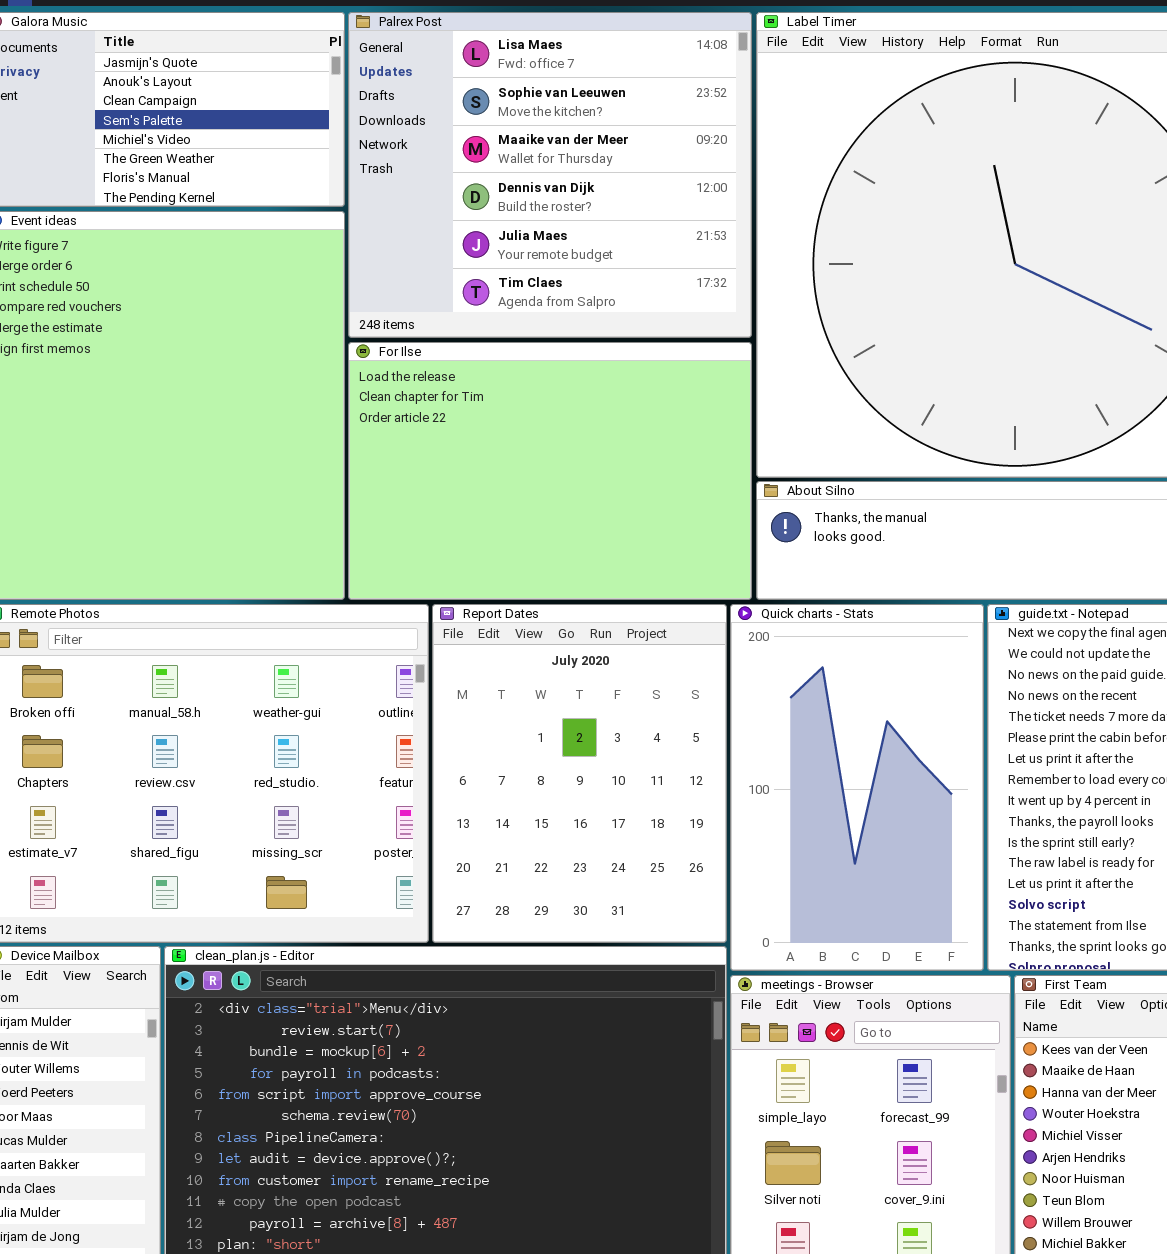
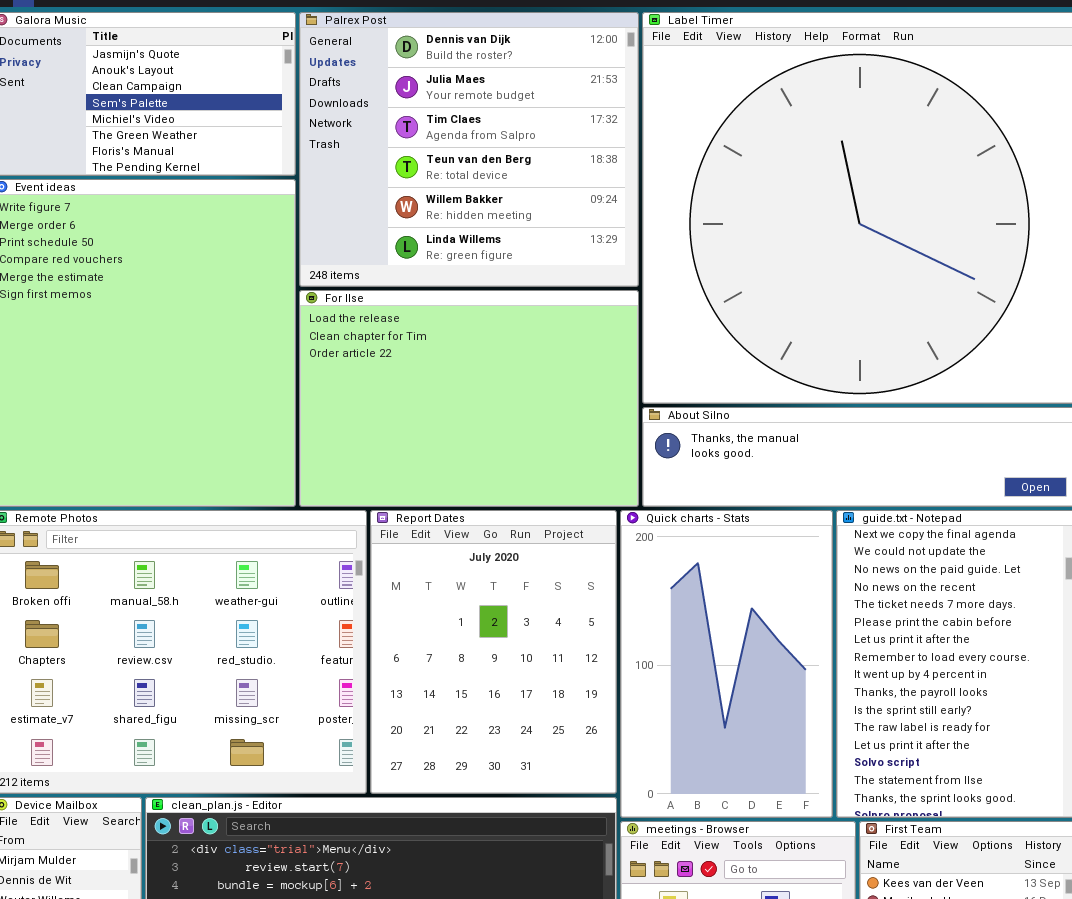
Palrex Post: [348,12,752,338] -> [299,12,639,287], scrolled down 3 rows

